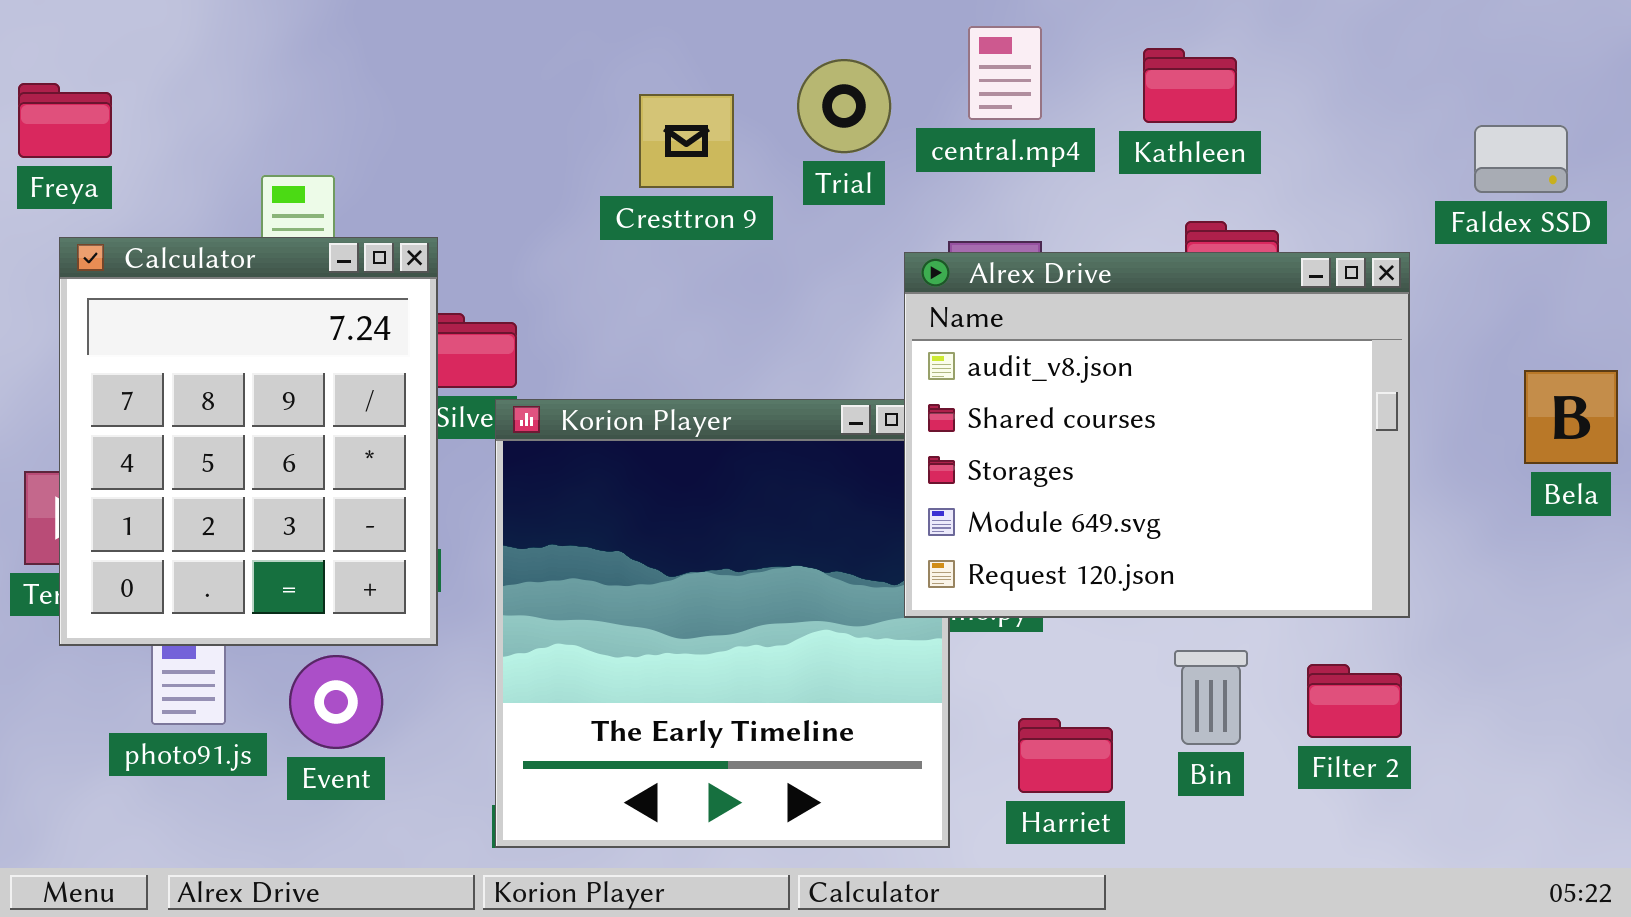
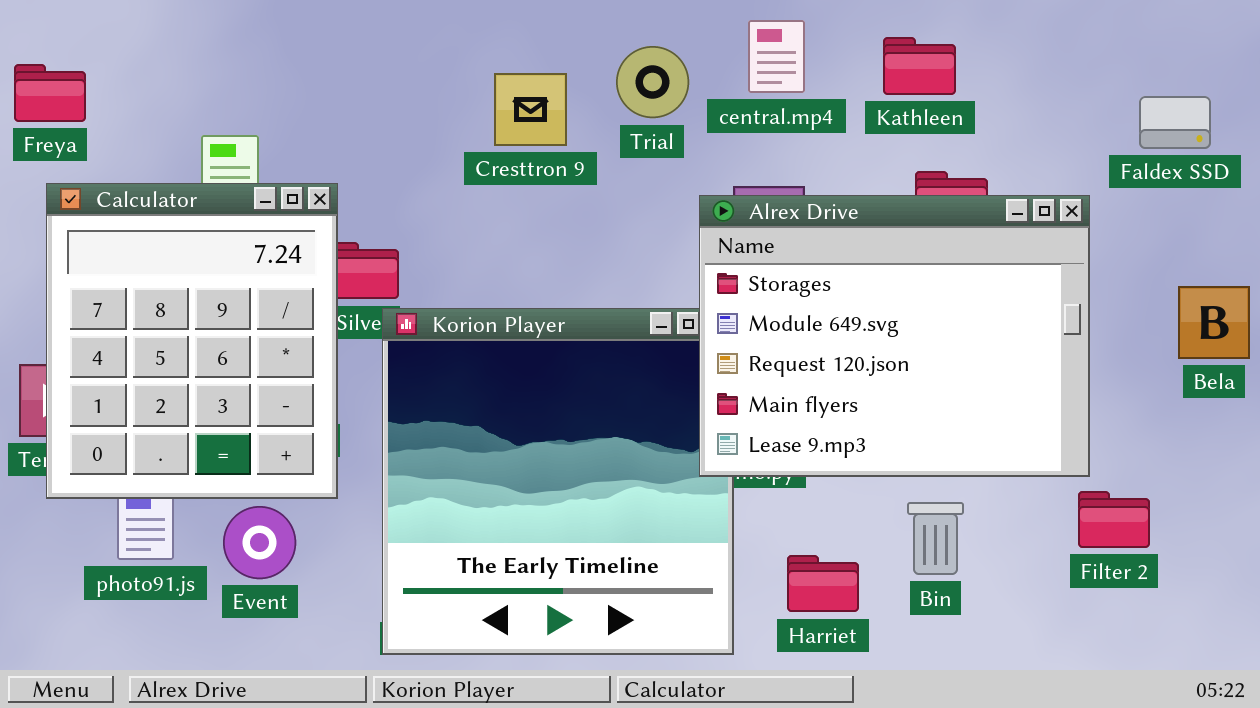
Alrex Drive: [904,252,1410,618] -> [699,195,1090,477], scrolled down 2 rows
Filter 2: [1307,664,1402,738] -> [1078,491,1150,548], moved

